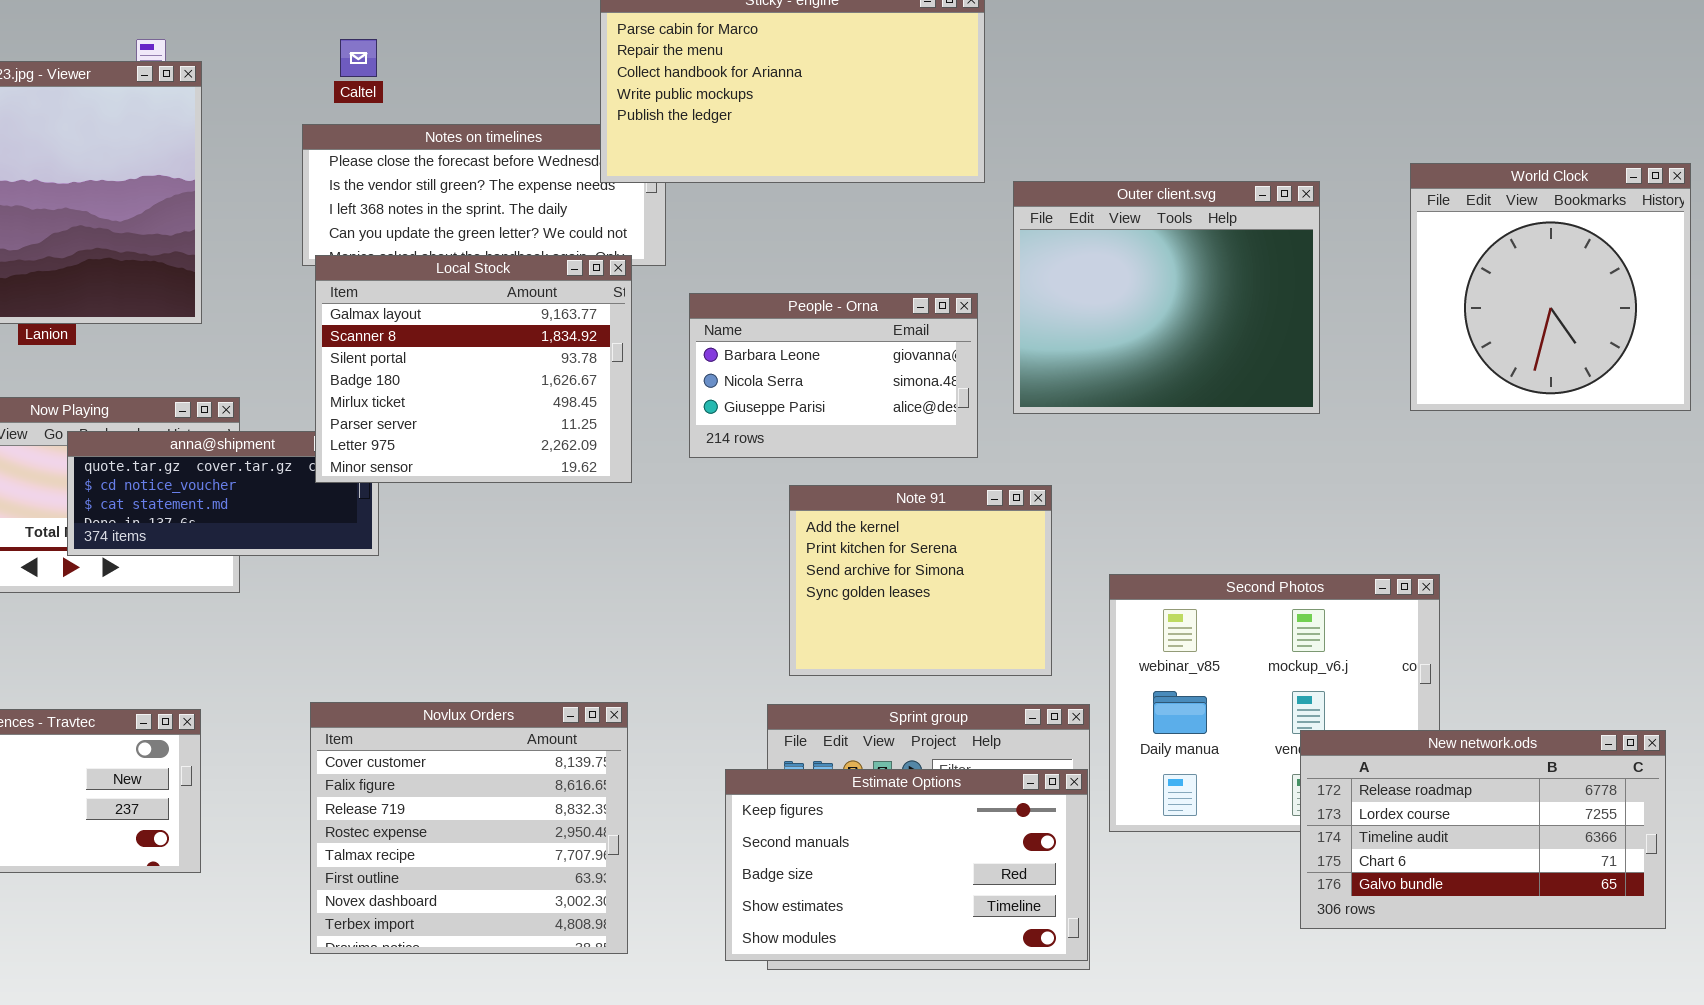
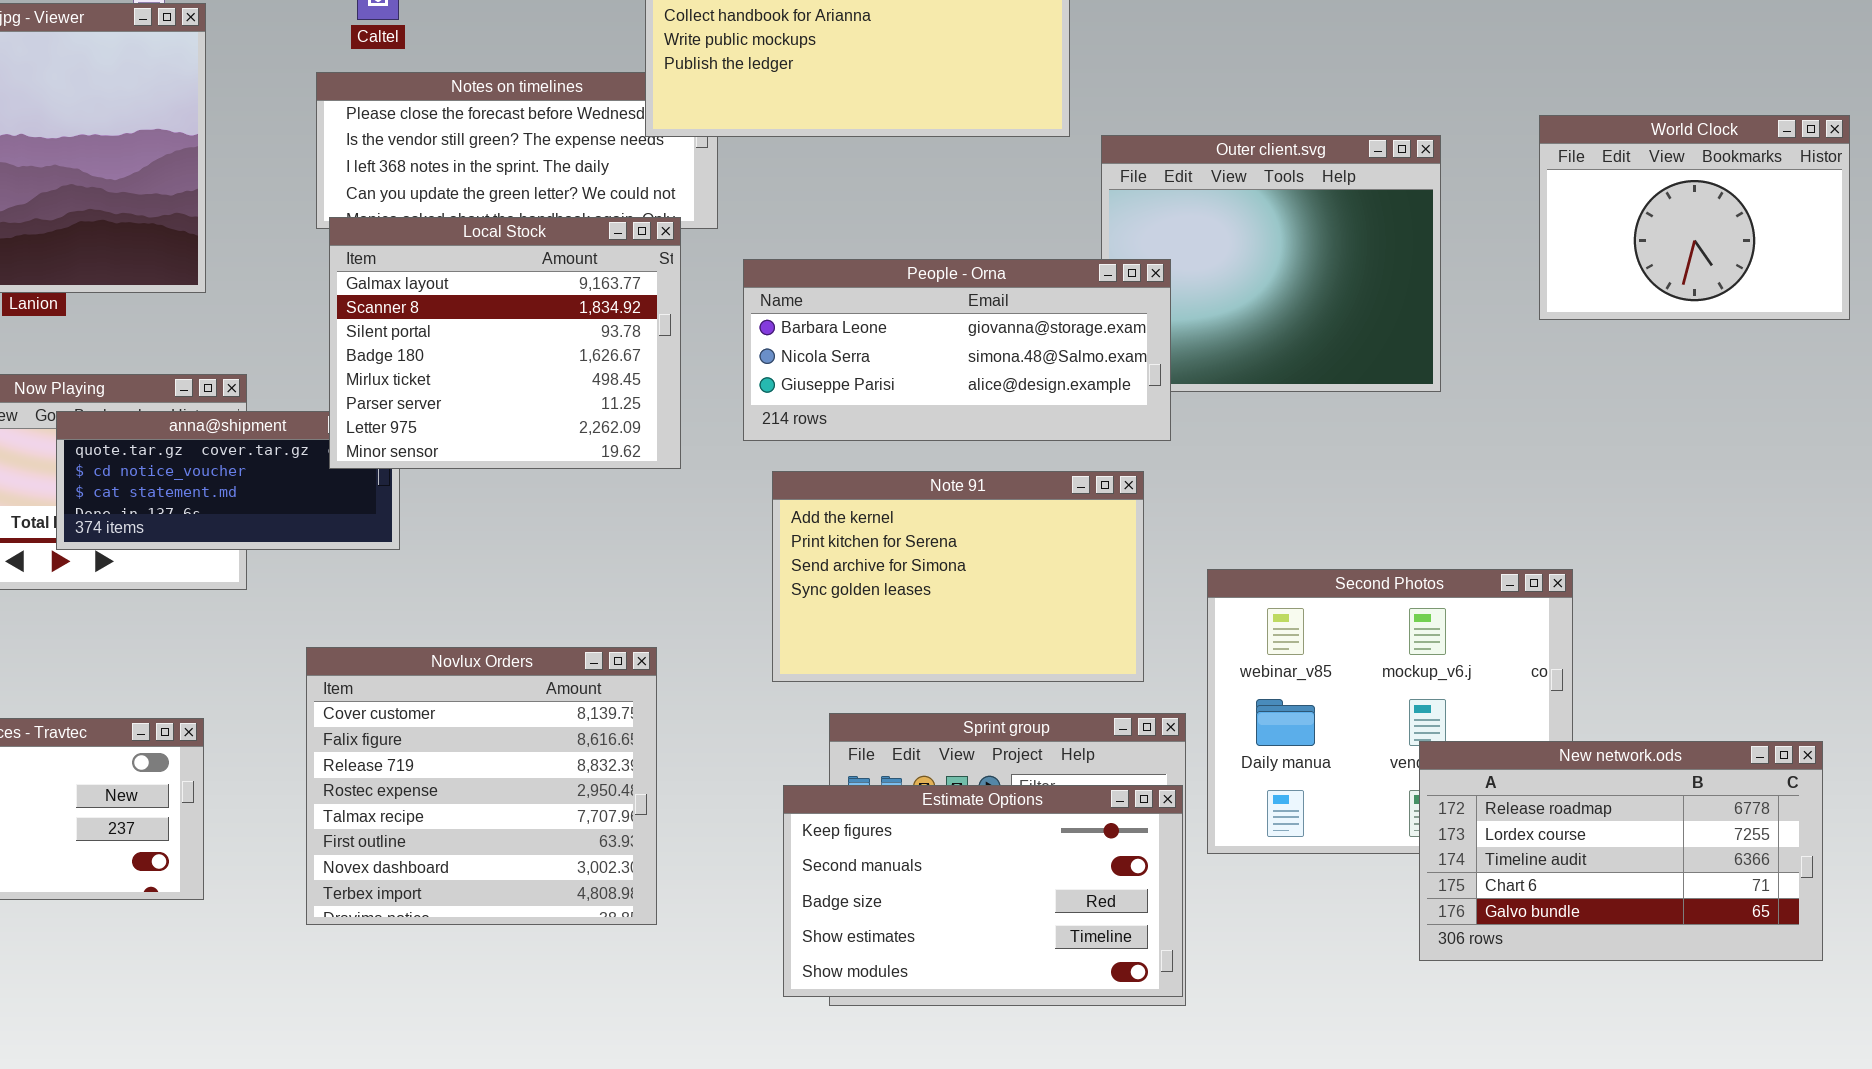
World Clock: [1410,163,1691,411] -> [1539,115,1850,320], resized
People - Orna: [689,293,978,458] -> [743,259,1171,441], resized
Note 91: [789,485,1052,676] -> [772,471,1144,682], resized
Novlux Orders: [310,702,628,954] -> [306,647,657,925], moved

